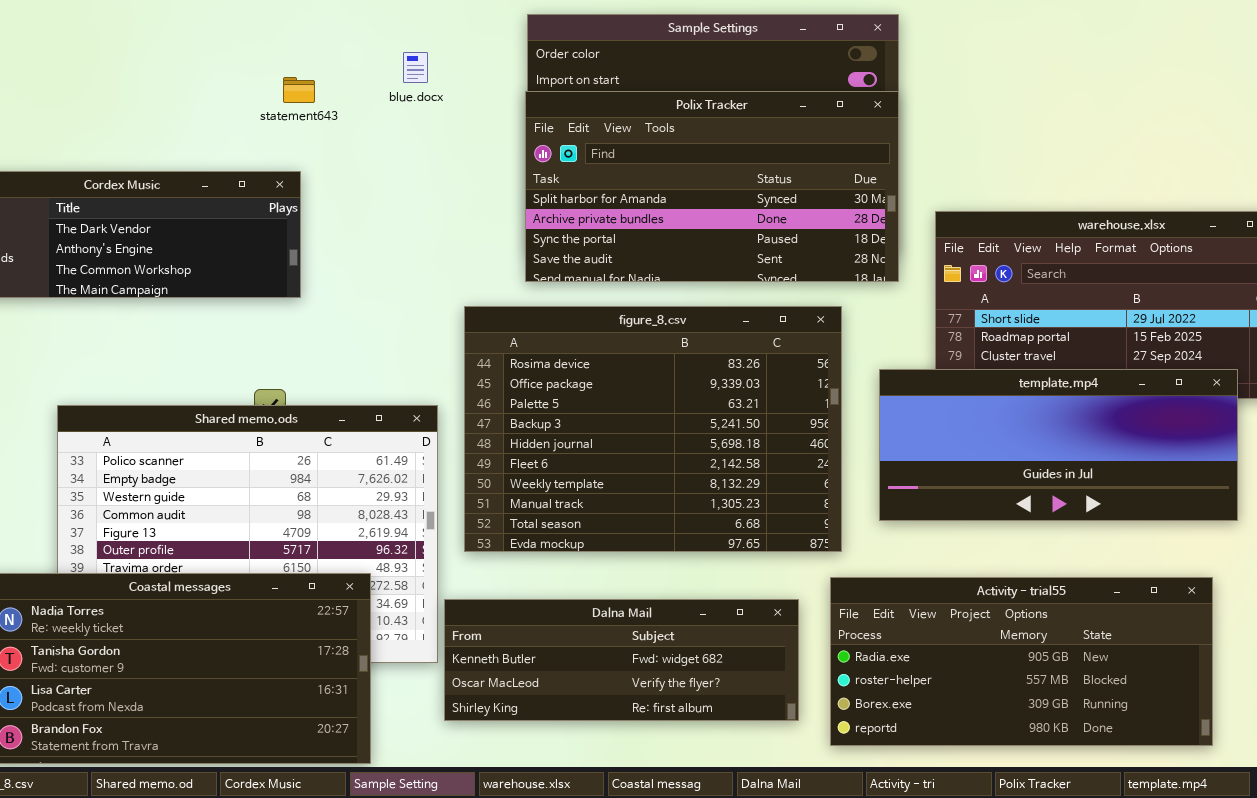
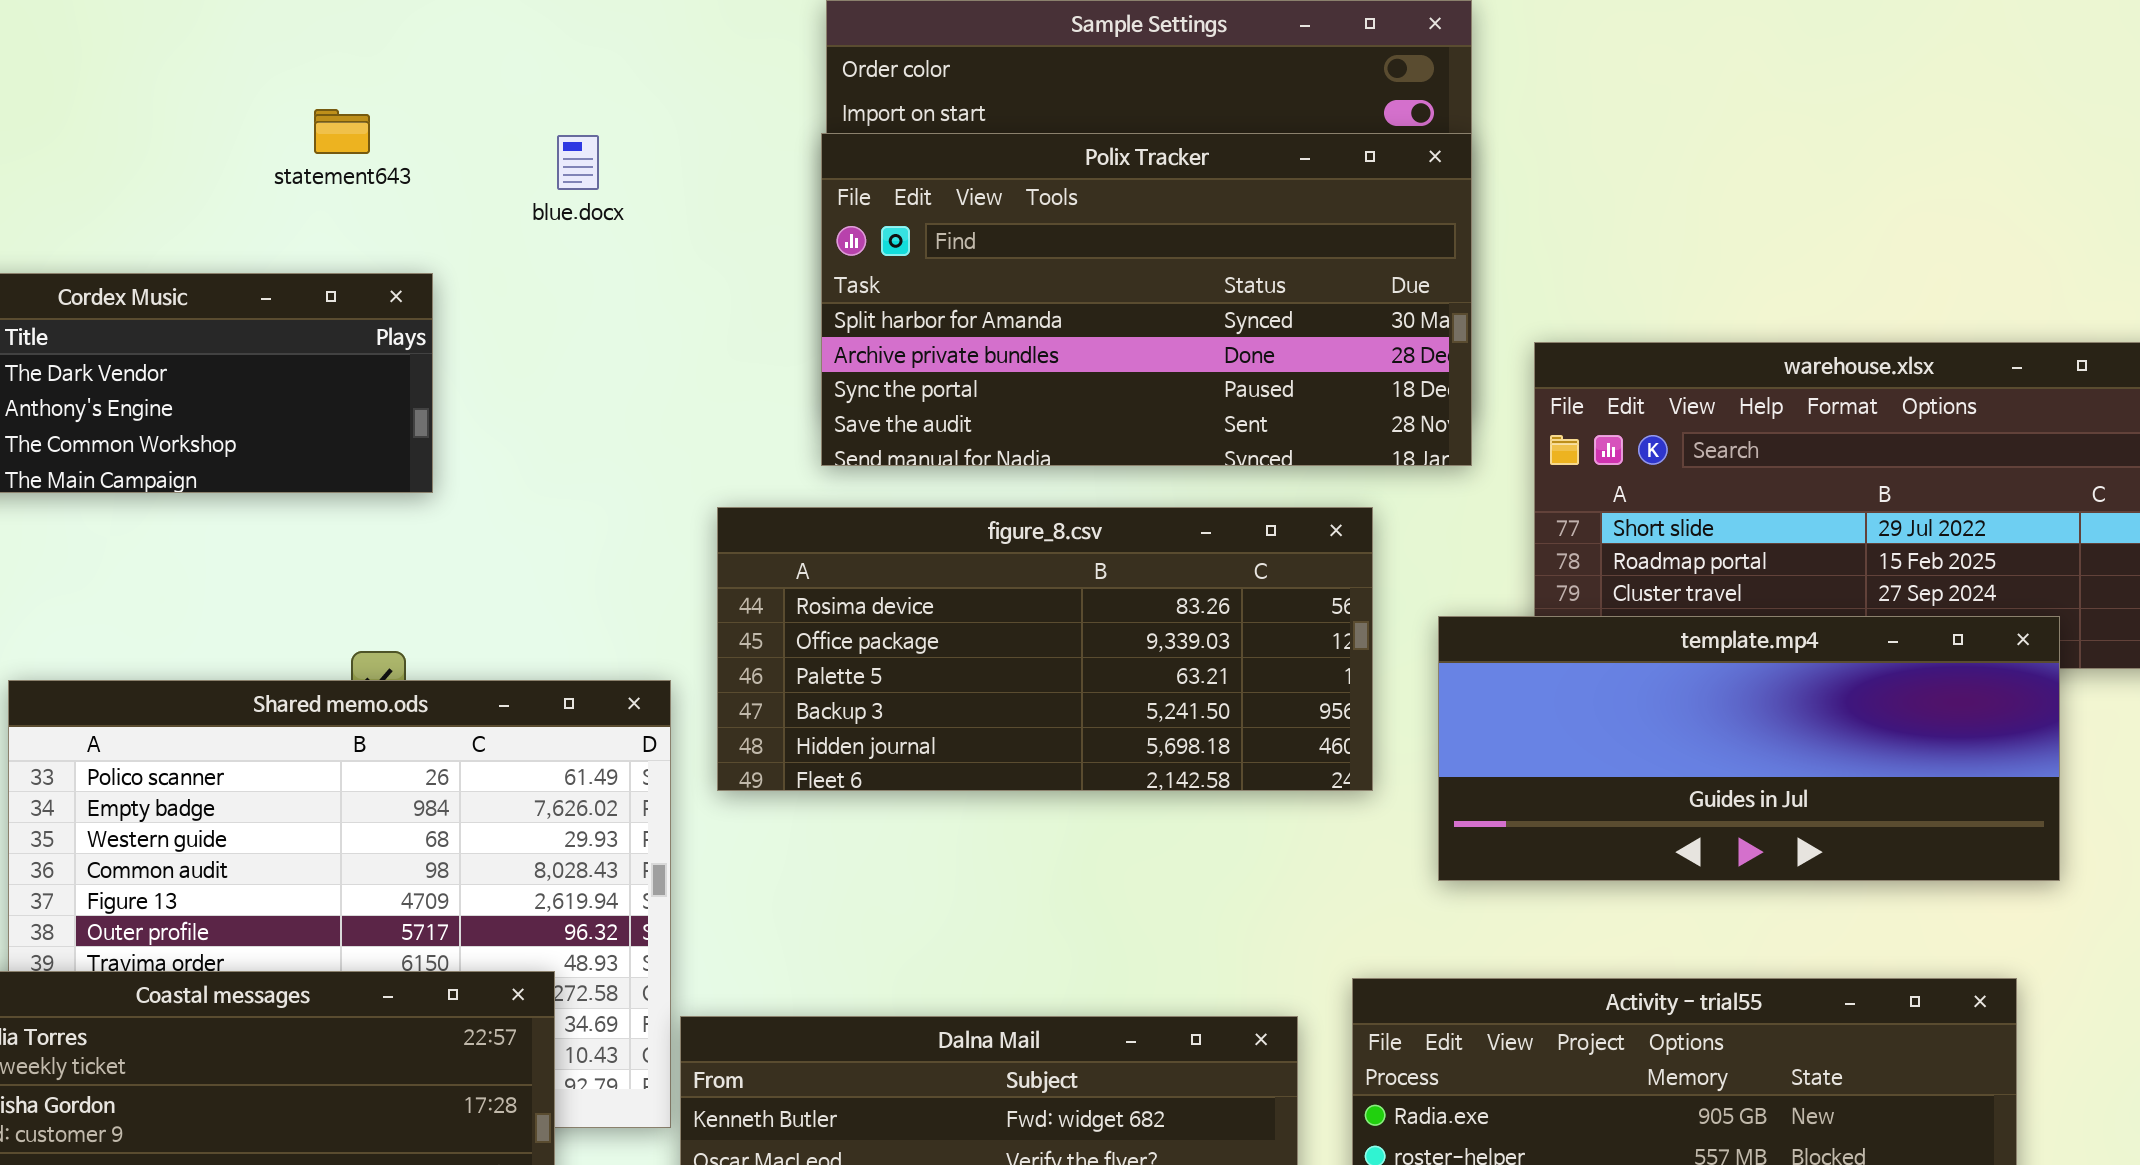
blue.docx: [403,52,428,83] -> [557,135,599,190], moved
statement643: [283,77,315,103] -> [314,109,370,154], moved
figure_8.csv: [464,306,842,552] -> [717,507,1373,791], resized

